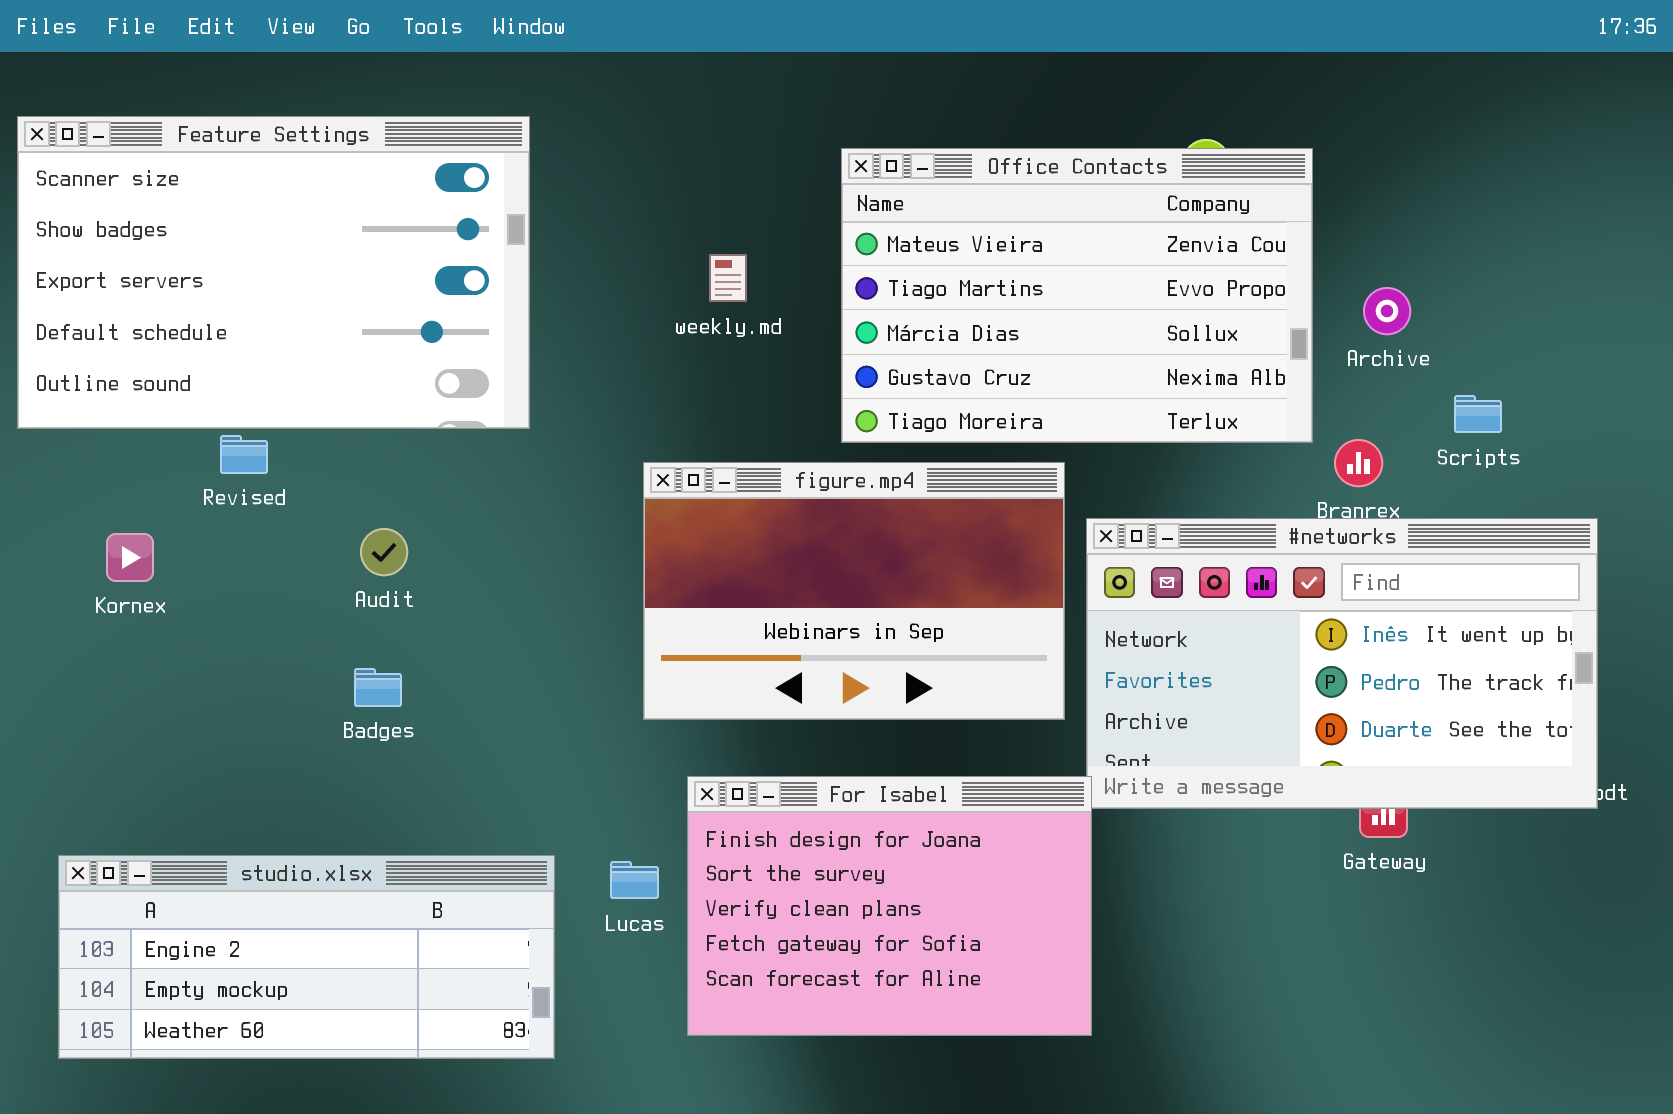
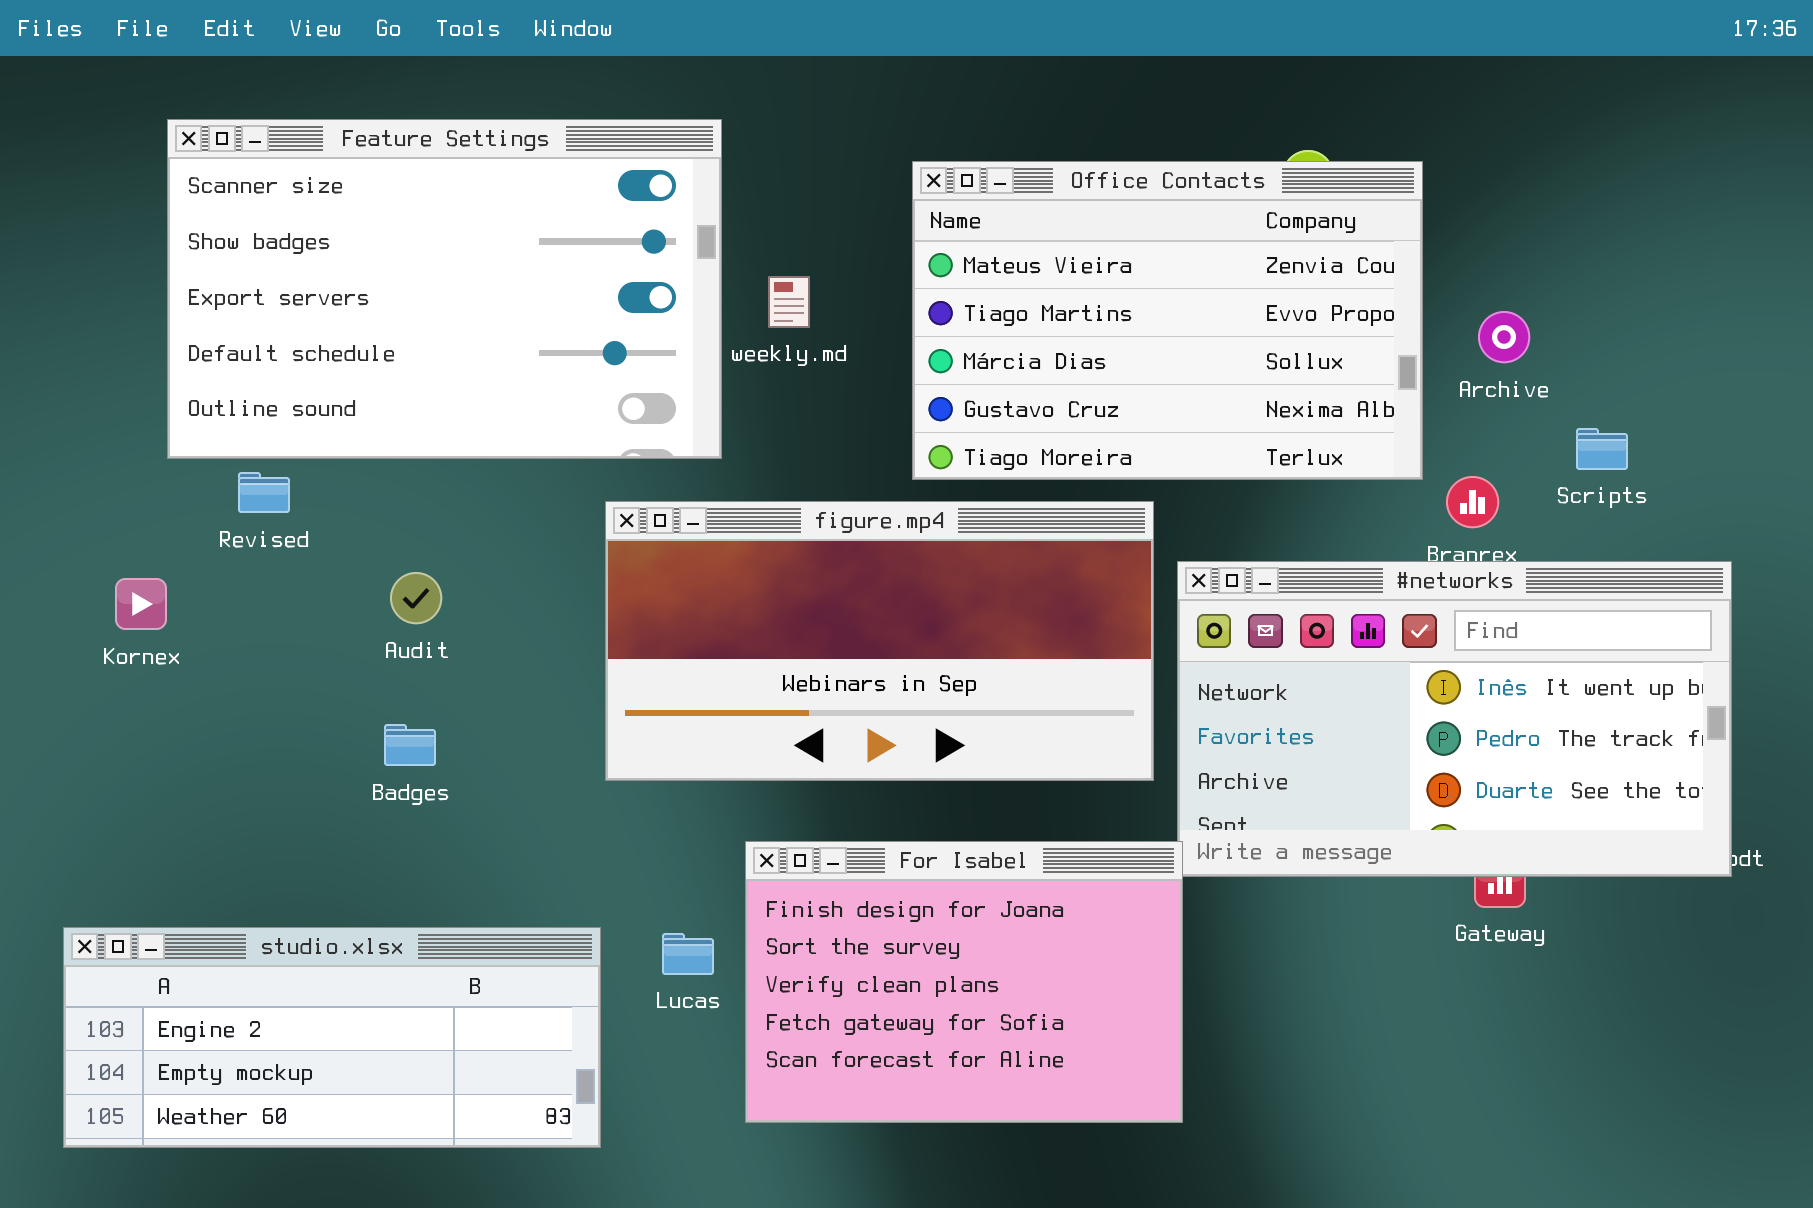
Feature Settings: [17,116,530,429] -> [167,119,722,459], moved
figure.mp4: [643,462,1065,720] -> [605,501,1154,781], resized

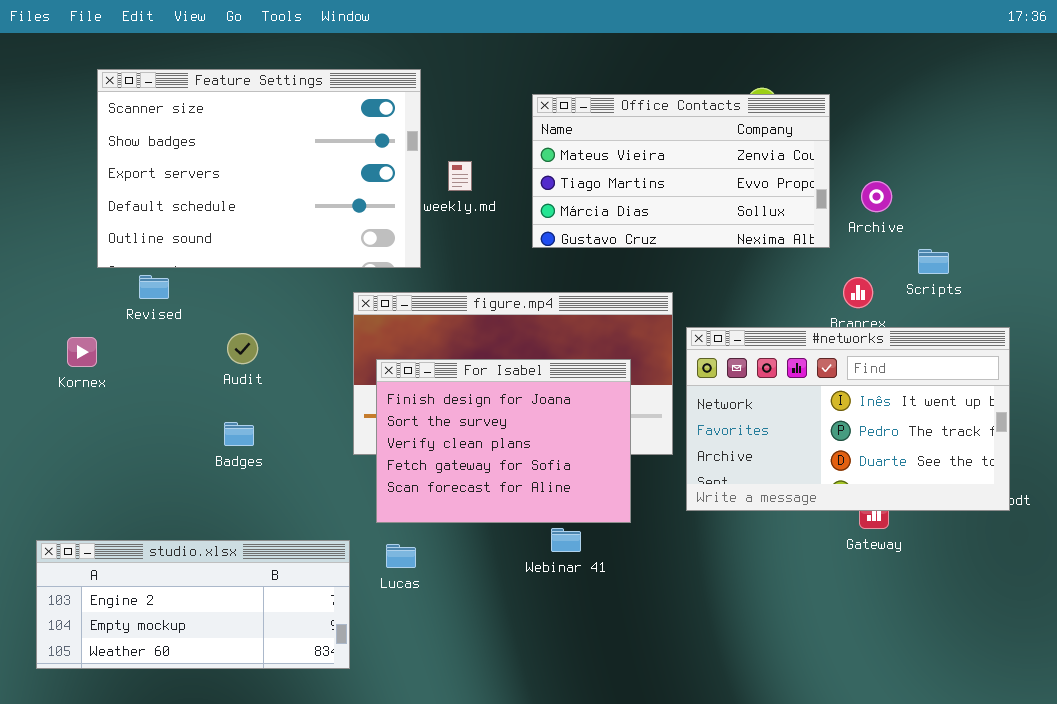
Office Contacts: [912,161,1423,480] -> [532,94,830,248], resized
For Isabel: [745,841,1183,1123] -> [376,359,631,523], moved

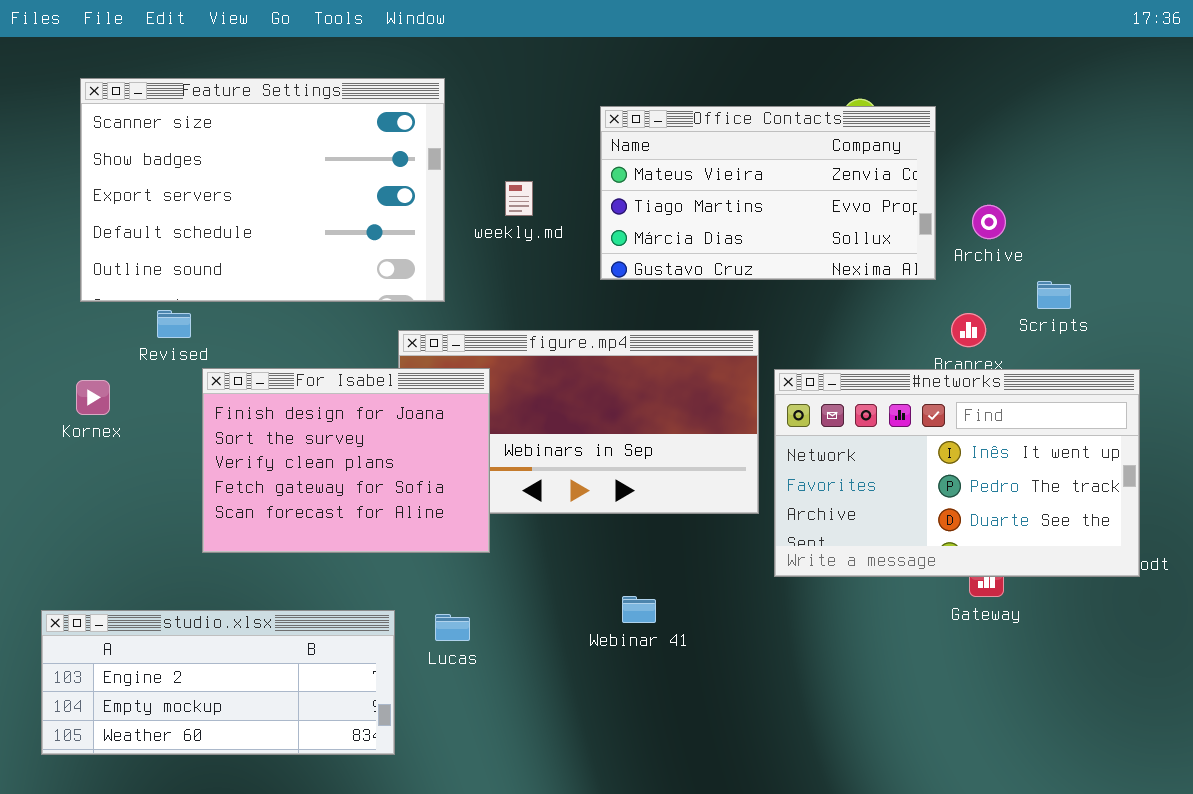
Feature Settings: [97,69,421,268] -> [80,78,445,302], moved
For Isabel: [376,359,631,523] -> [202,368,490,553], moved

